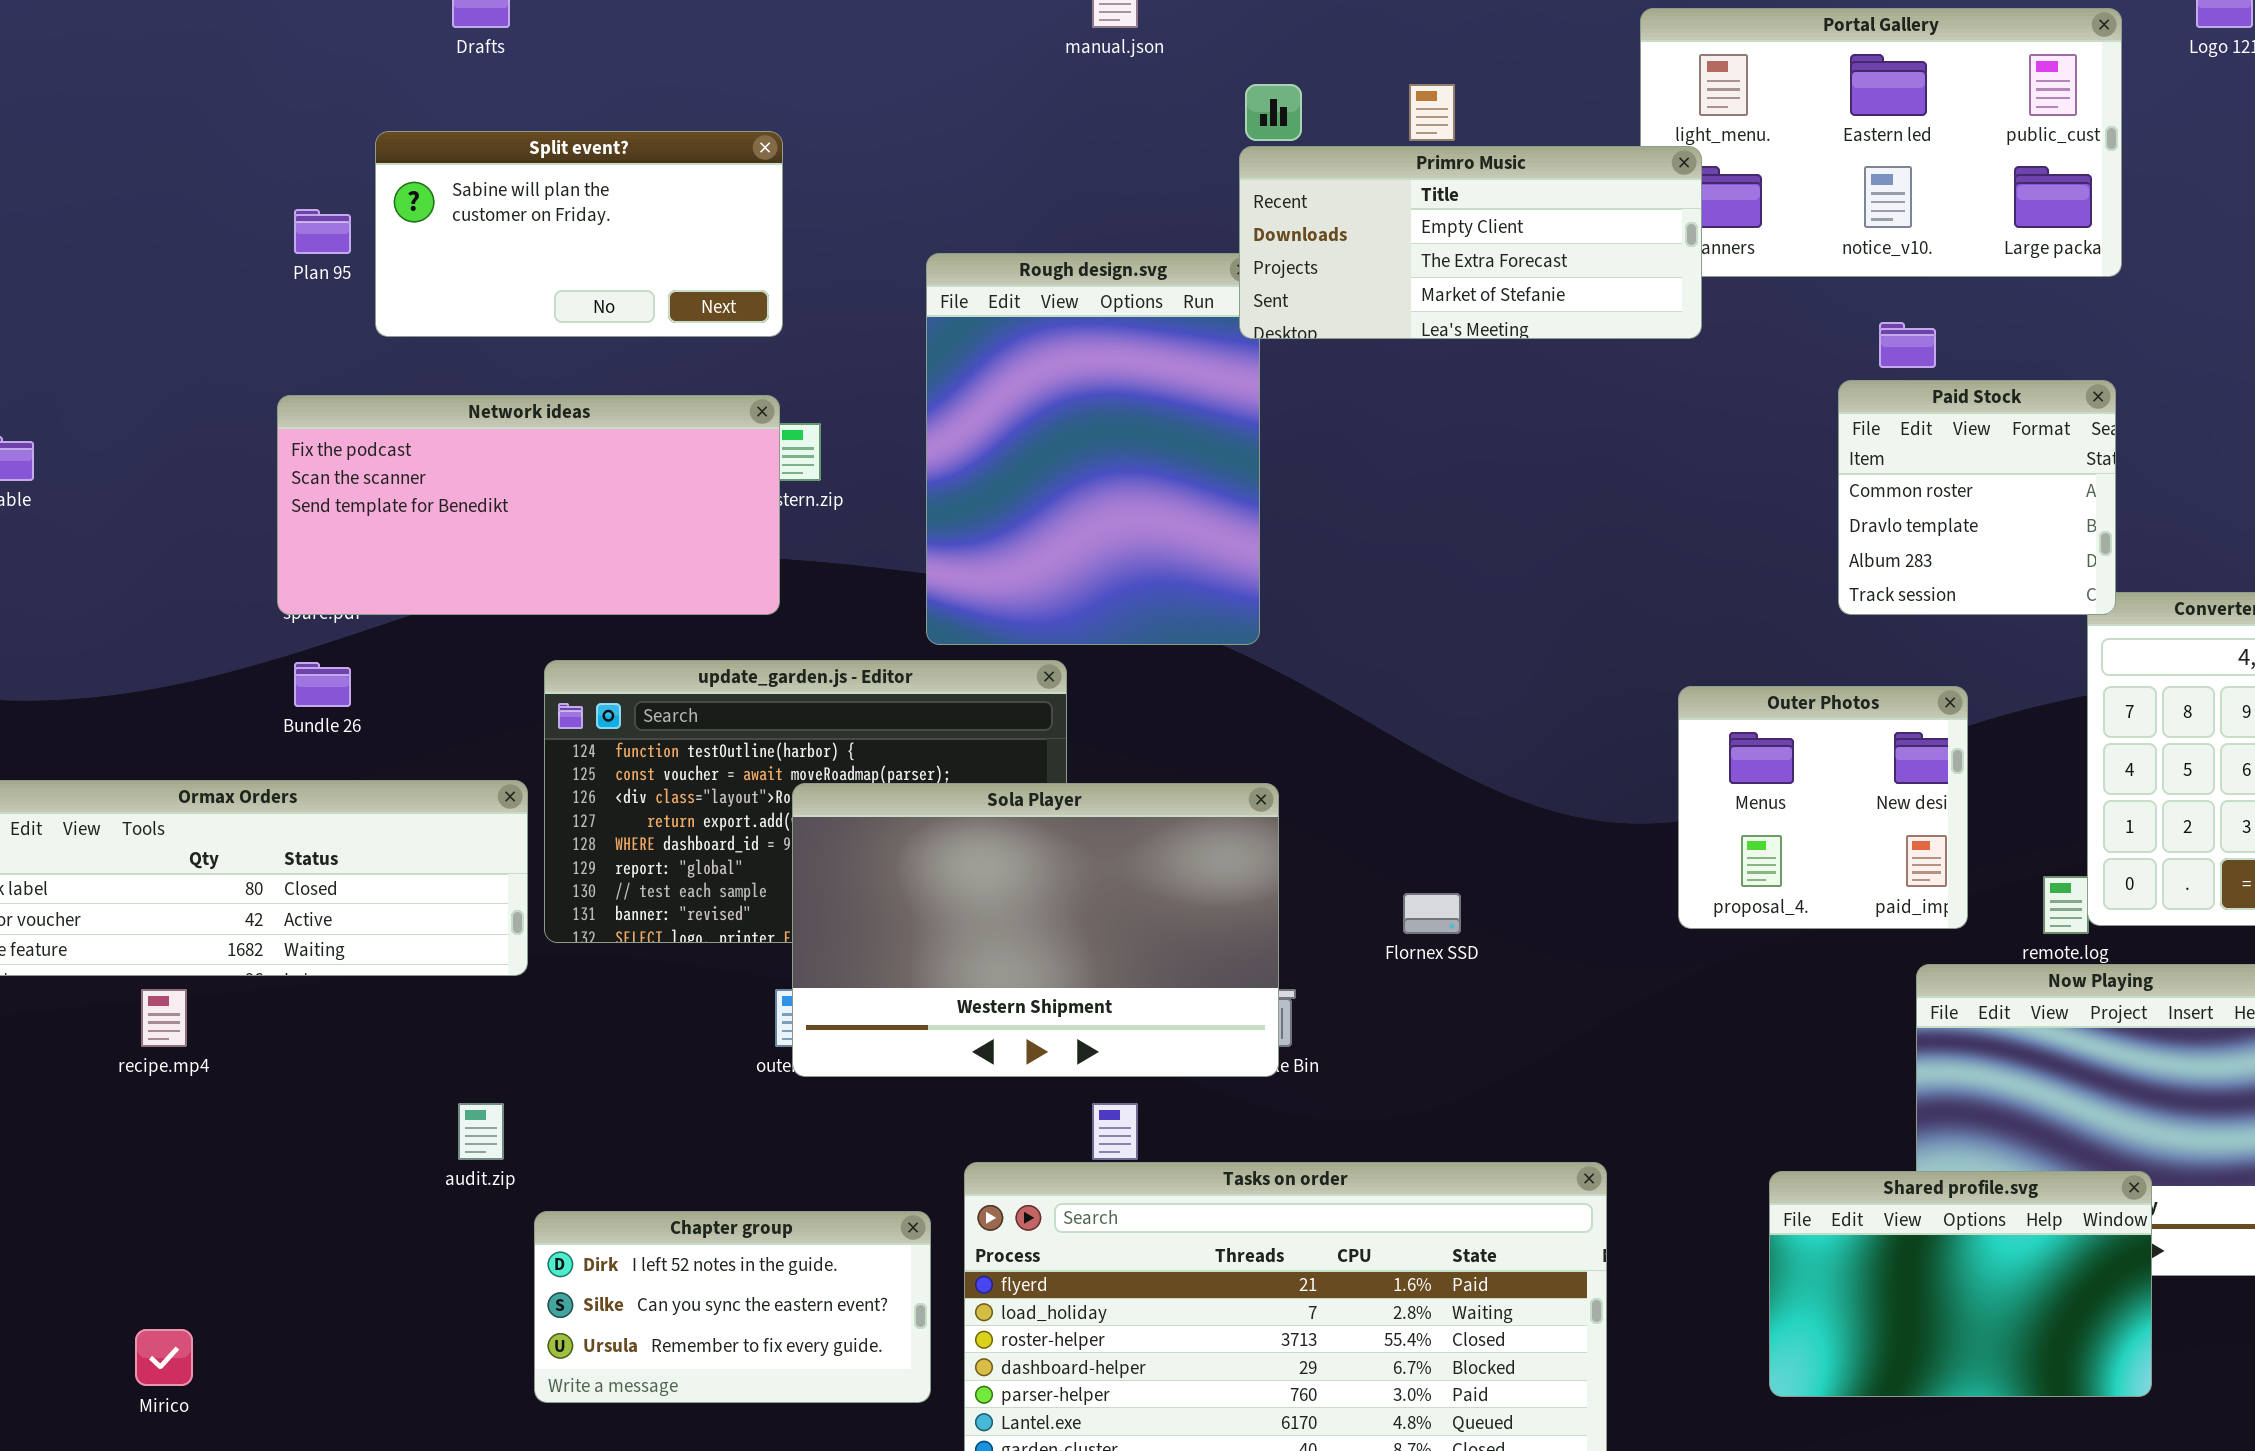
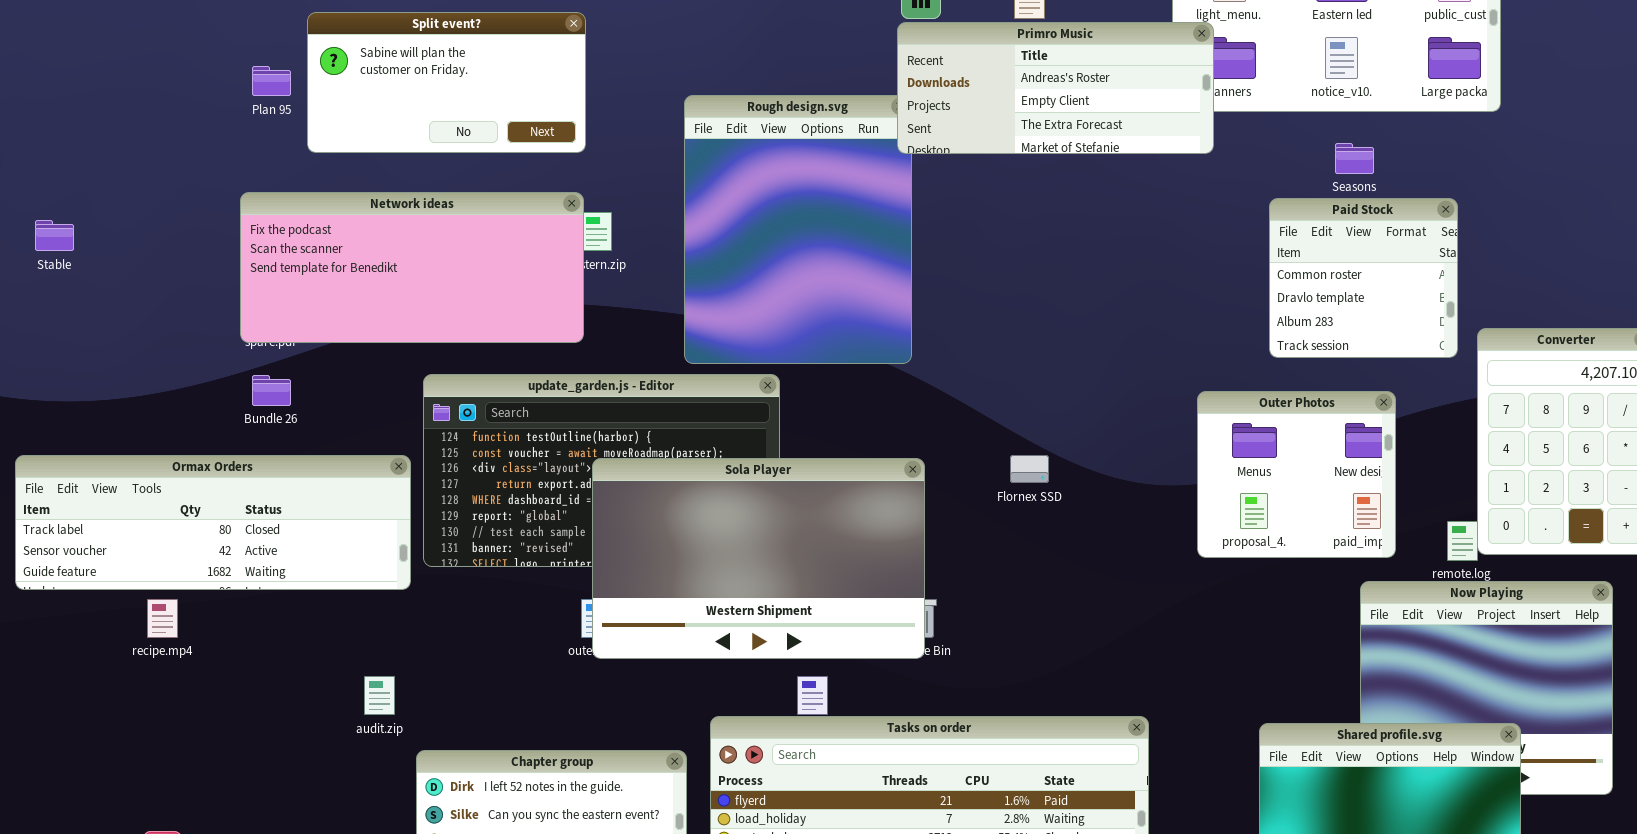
Primro Music: [1239,146,1702,339] -> [897,22,1214,154], scrolled up 1 row
Paid Stock: [1838,380,2116,615] -> [1269,198,1458,358], moved
Flornex SSD: [1403,893,1461,934] -> [1010,455,1049,483], moved

